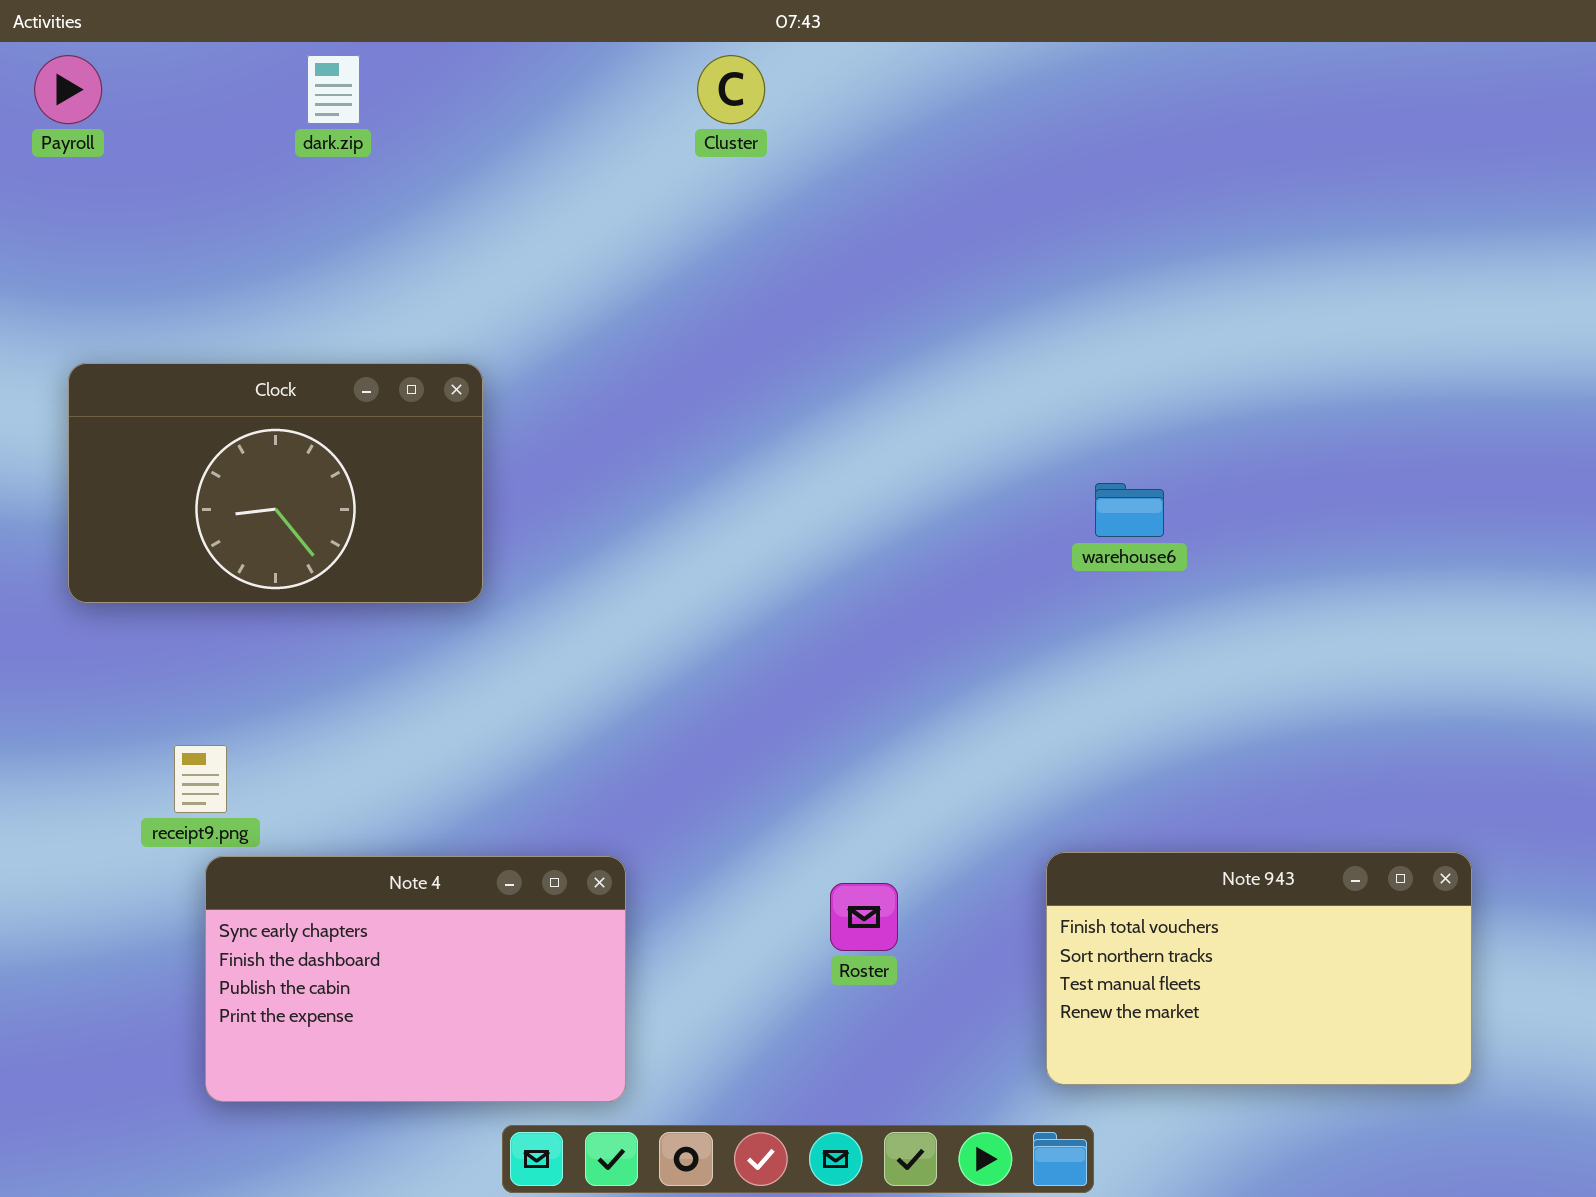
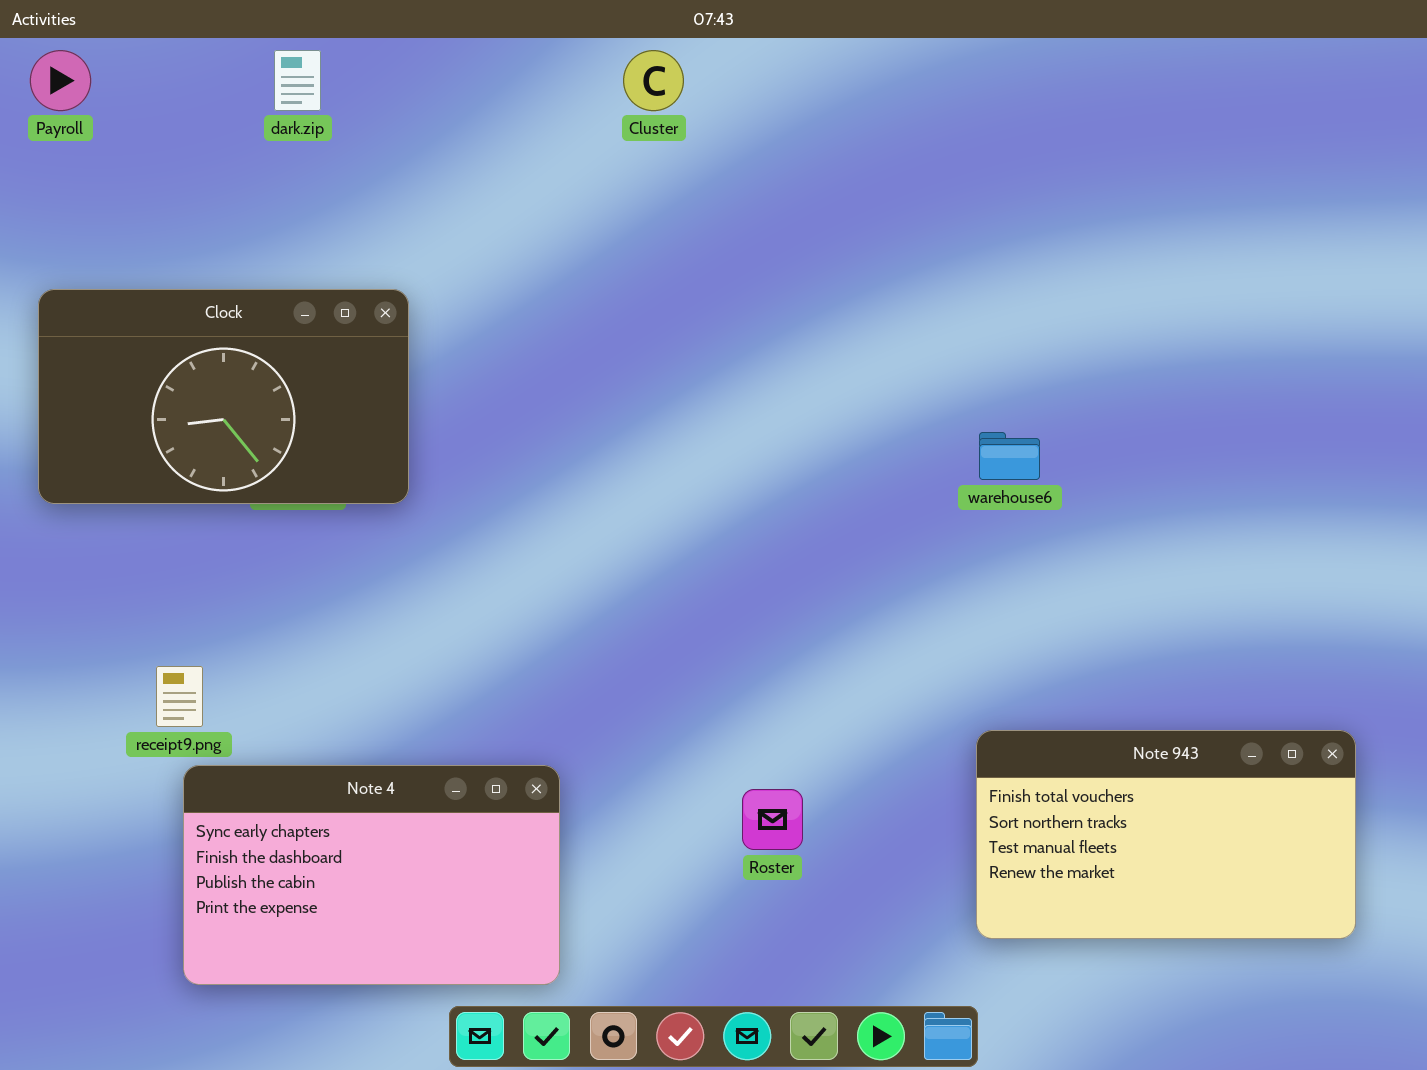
Clock: [68,363,483,603] -> [38,289,409,504], moved
Note 943: [1046,852,1472,1085] -> [976,730,1356,939], moved

